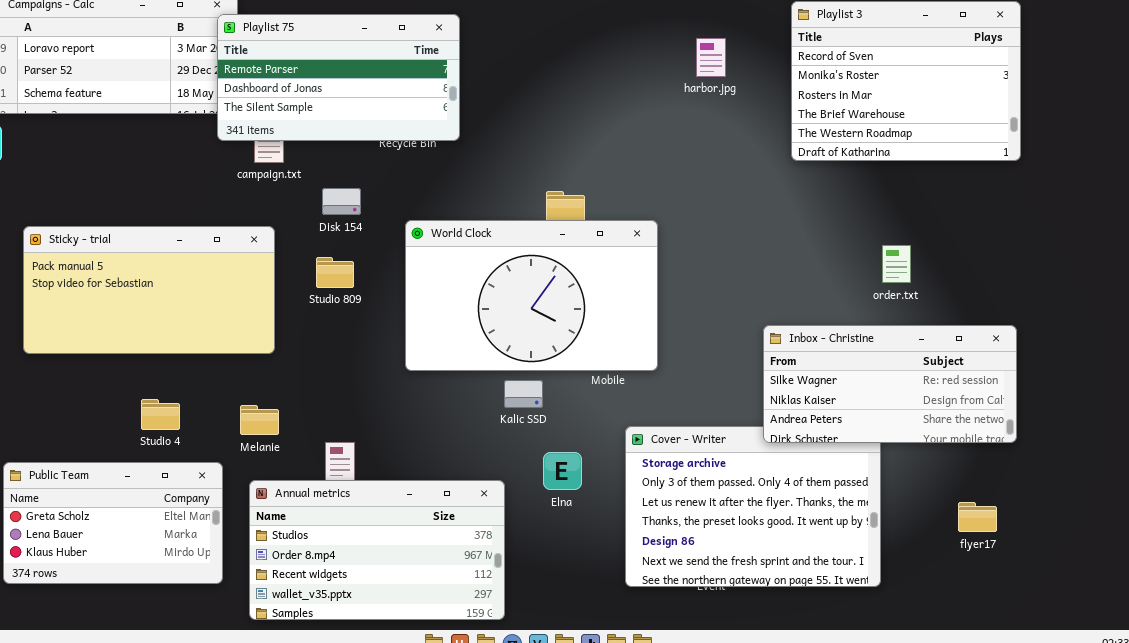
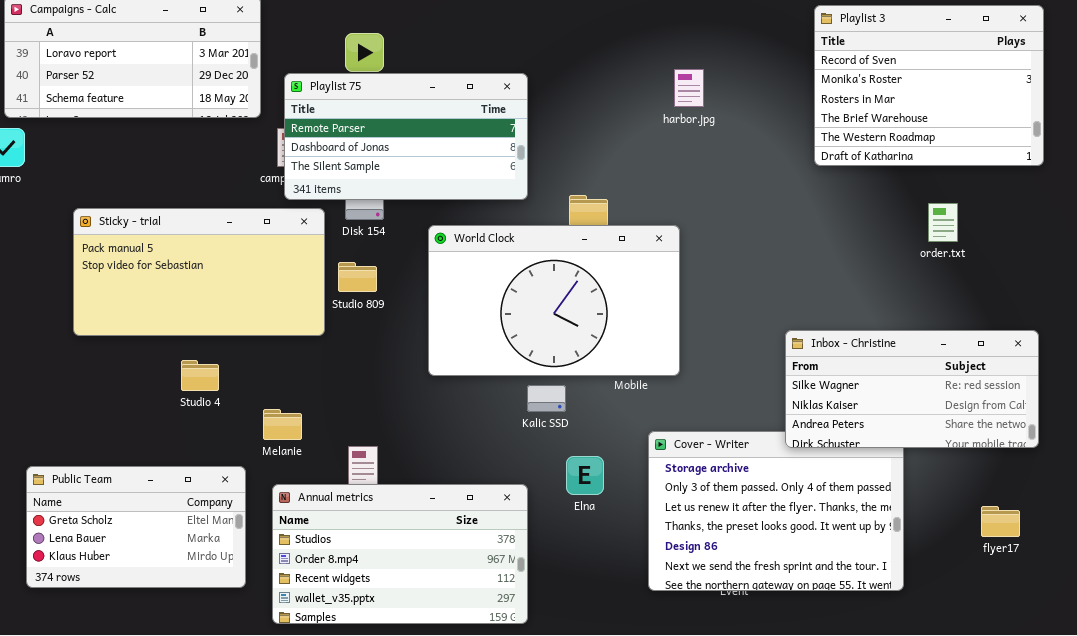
Playlist 75: [217,14,460,141] -> [284,73,528,200], moved
harbor.jpg: [696,38,726,77] -> [674,69,704,107], moved
Sticky - trial: [23,226,275,354] -> [73,208,325,336], moved
order.txt: [882,245,911,283] -> [928,203,958,242], moved
Studio 4: [141,399,180,430] -> [181,360,219,391], moved

